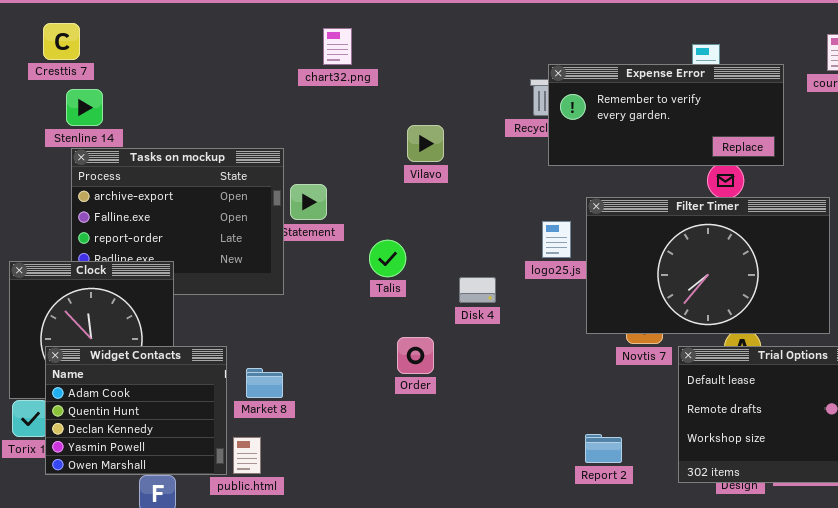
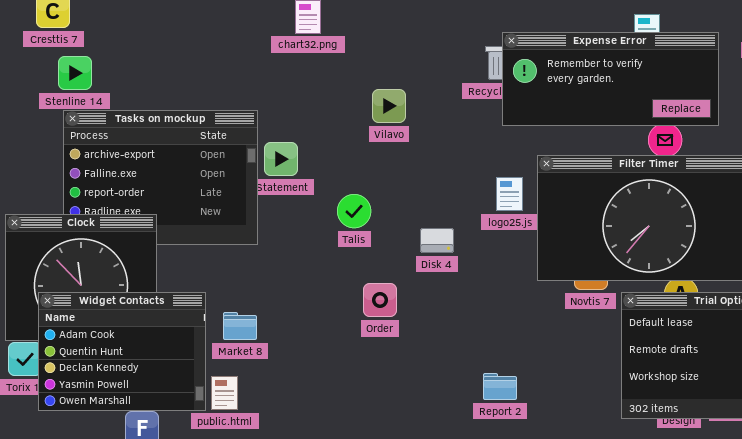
Report 2: [585,434,622,463] -> [483,373,517,400], moved

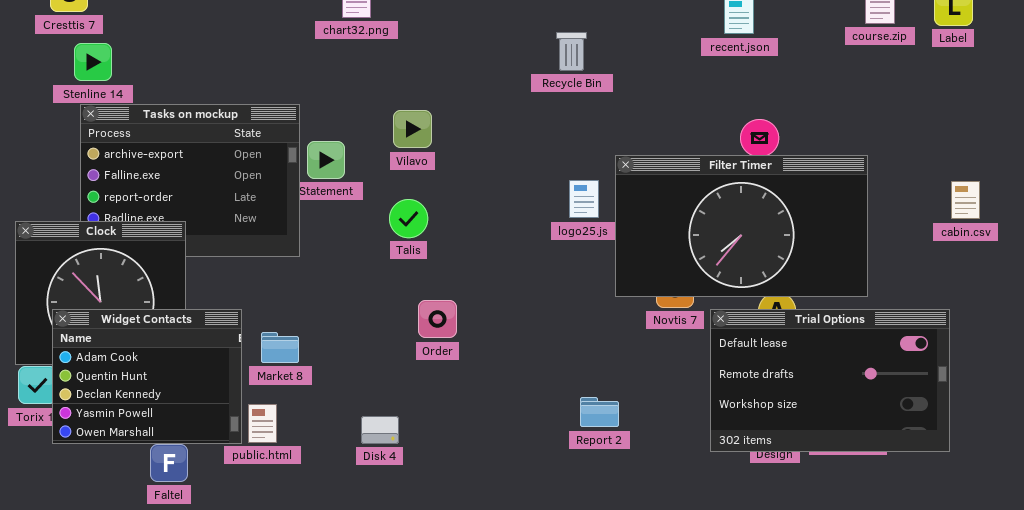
Expense Error: [502,32,719,126] -> none, closed
Vilavo: [372,89,406,123] -> [393,110,432,148], moved
Disk 4: [420,228,454,253] -> [361,416,399,444], moved
Report 2: [483,373,517,400] -> [580,397,619,427], moved

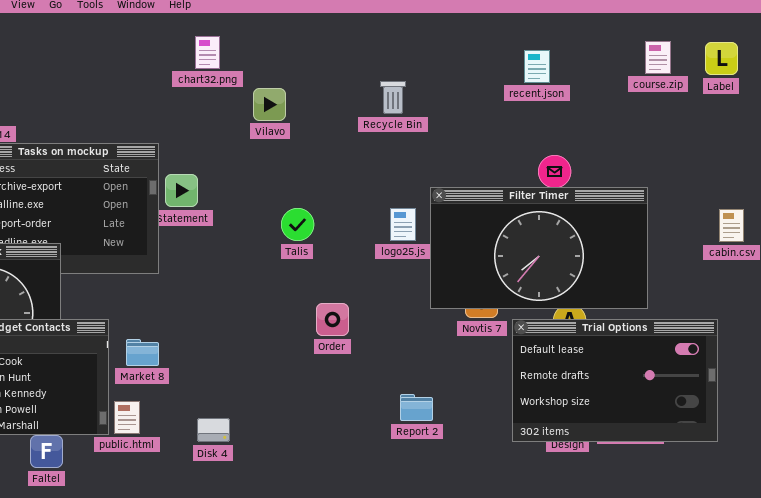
Vilavo: [393,110,432,148] -> [253,88,286,121], moved
Talis: [389,199,428,238] -> [281,208,314,241], moved
Order: [418,300,457,338] -> [316,303,349,336], moved
Disk 4: [361,416,399,444] -> [197,418,230,442], moved

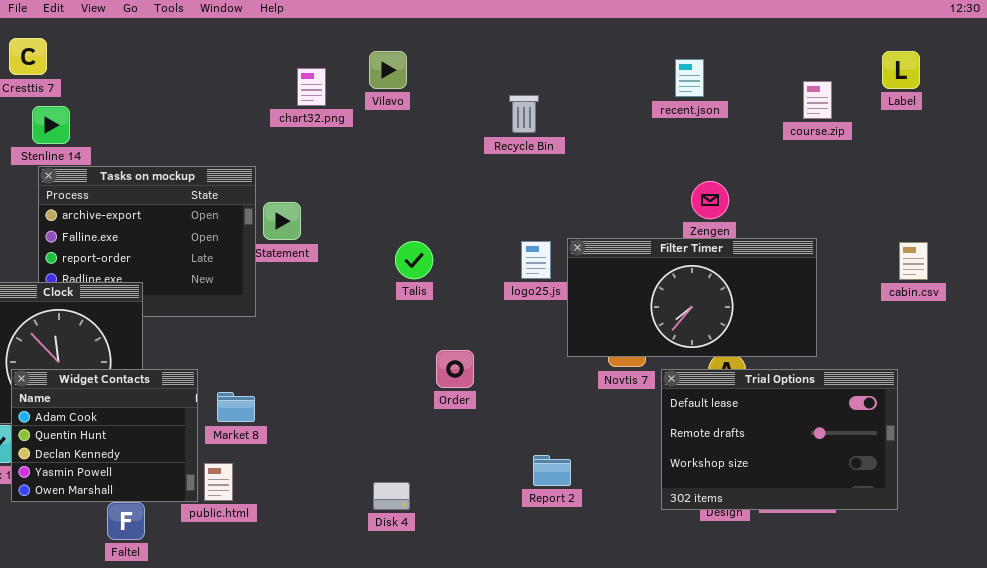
chart32.png: [195,36,220,69] -> [297,68,326,106], moved
course.zip: [645,41,671,74] -> [803,81,832,119], moved
Vilavo: [253,88,286,121] -> [369,51,407,89], moved
Filter Timer: [430,187,648,309] -> [567,238,817,357], resized
Disk 4: [197,418,230,442] -> [373,482,410,510], moved

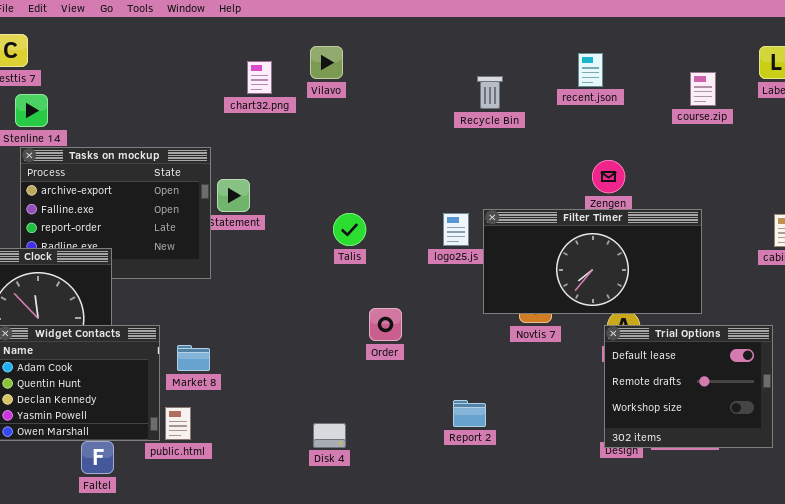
Recycle Bin: [509,95,539,133] -> [477,76,503,109], moved
Trial Options: [661,369,898,510] -> [604,325,773,448], resized

